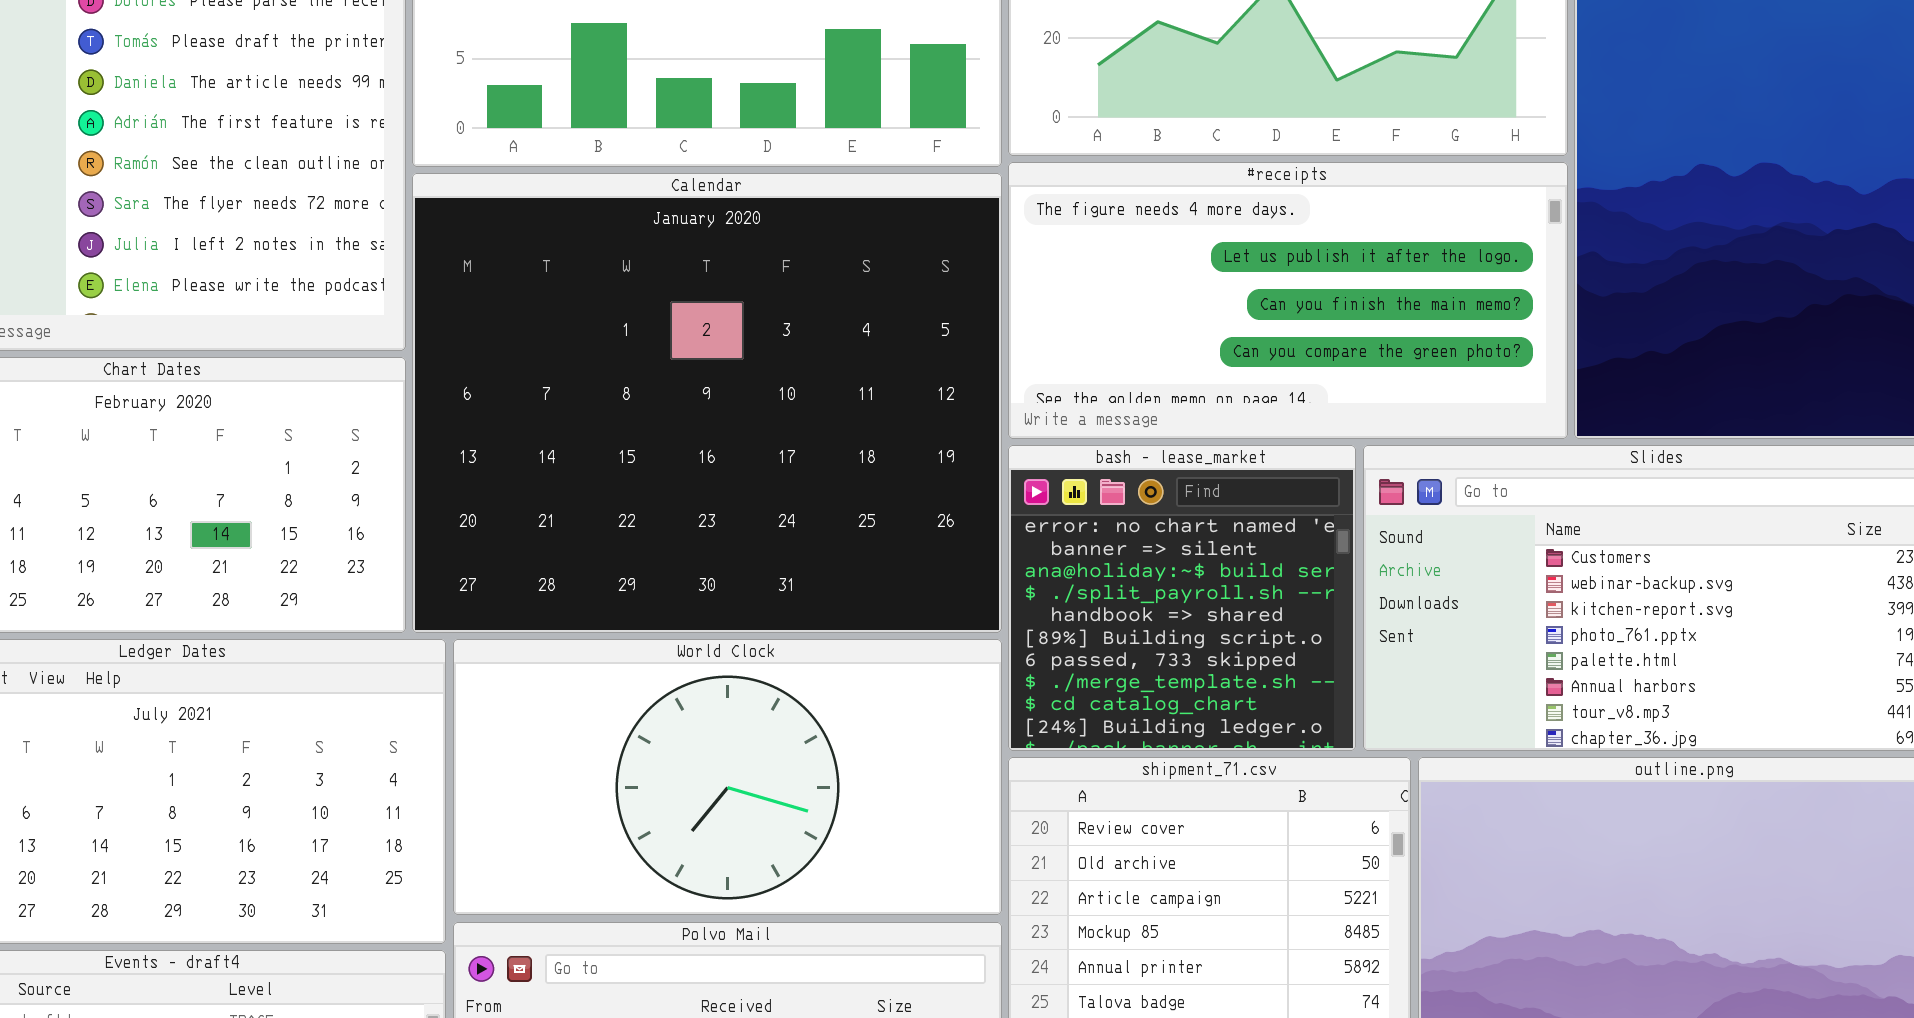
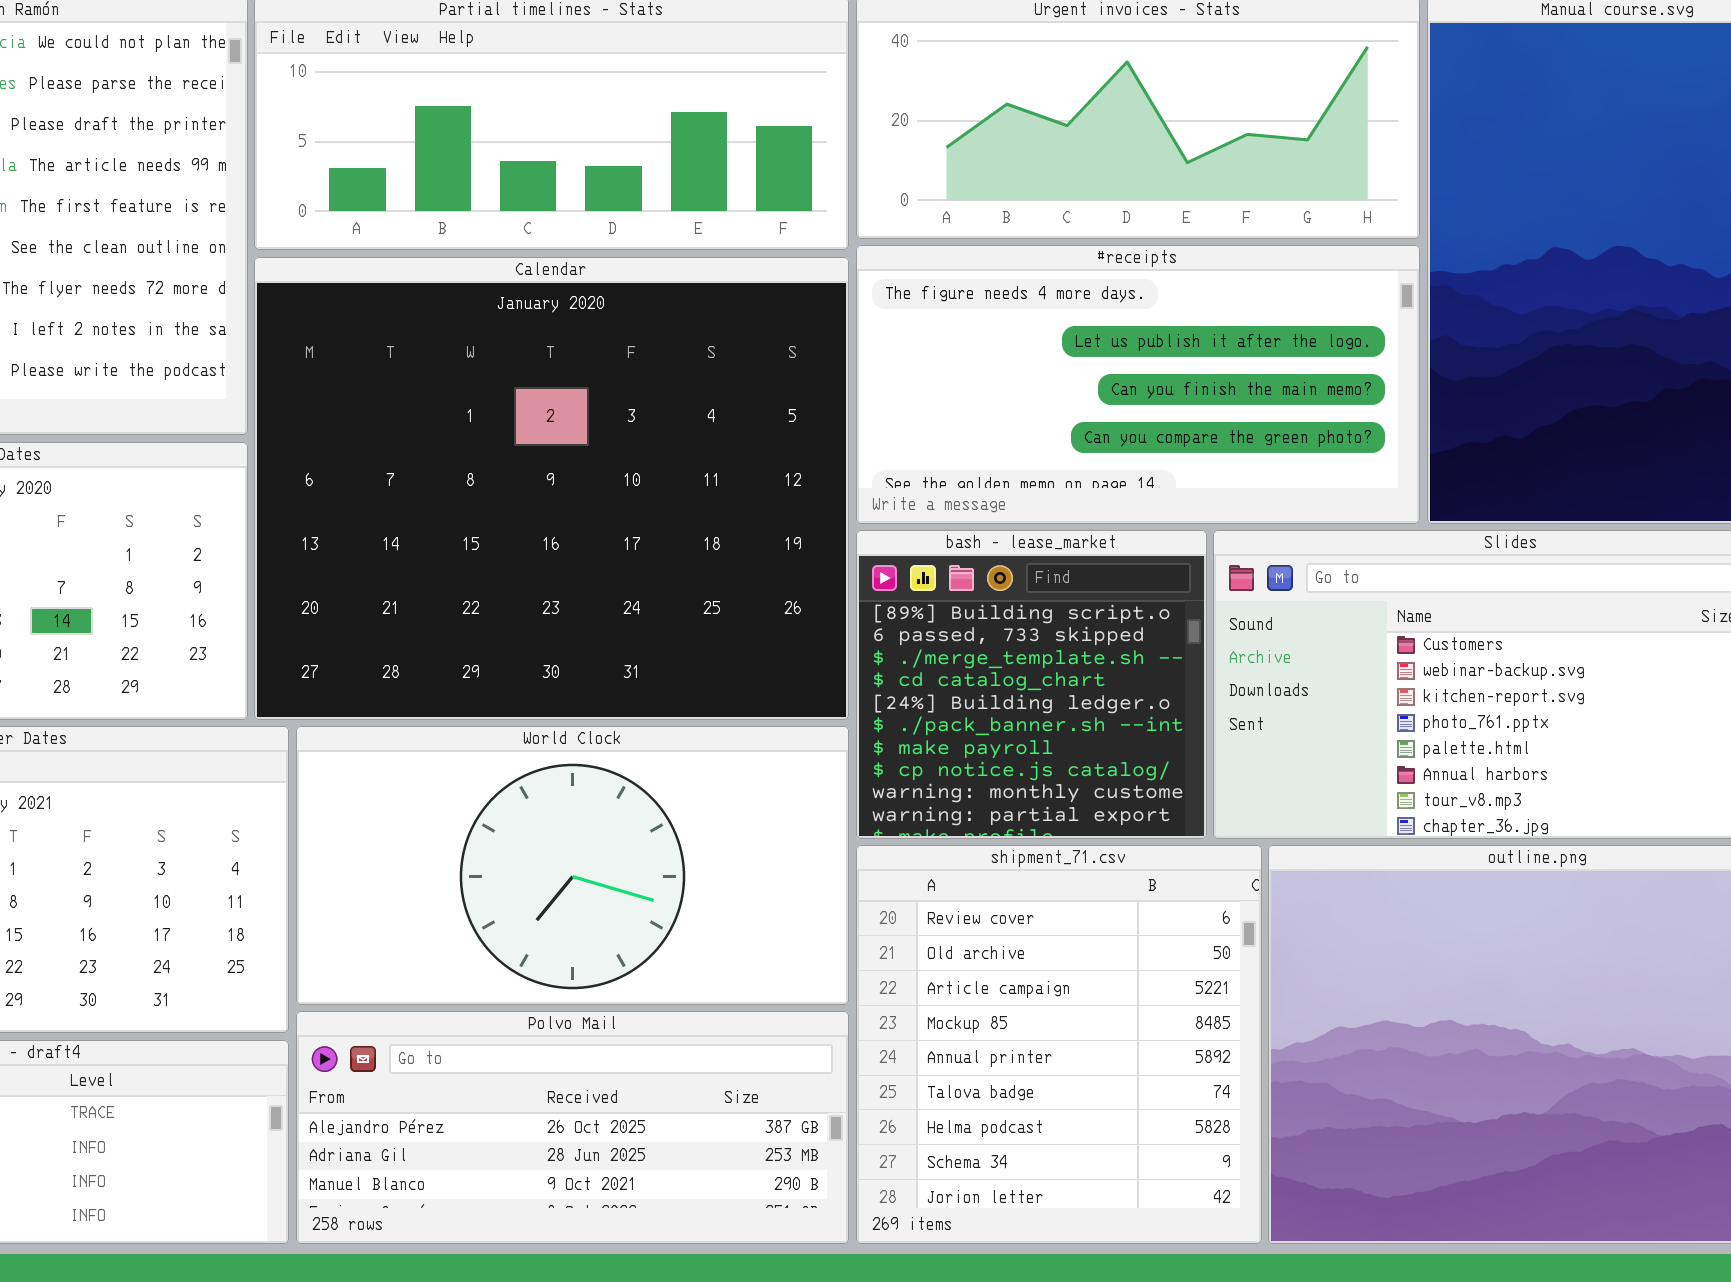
bash - lease_market: [1008,445,1356,751] -> [856,530,1207,839], scrolled down 5 rows

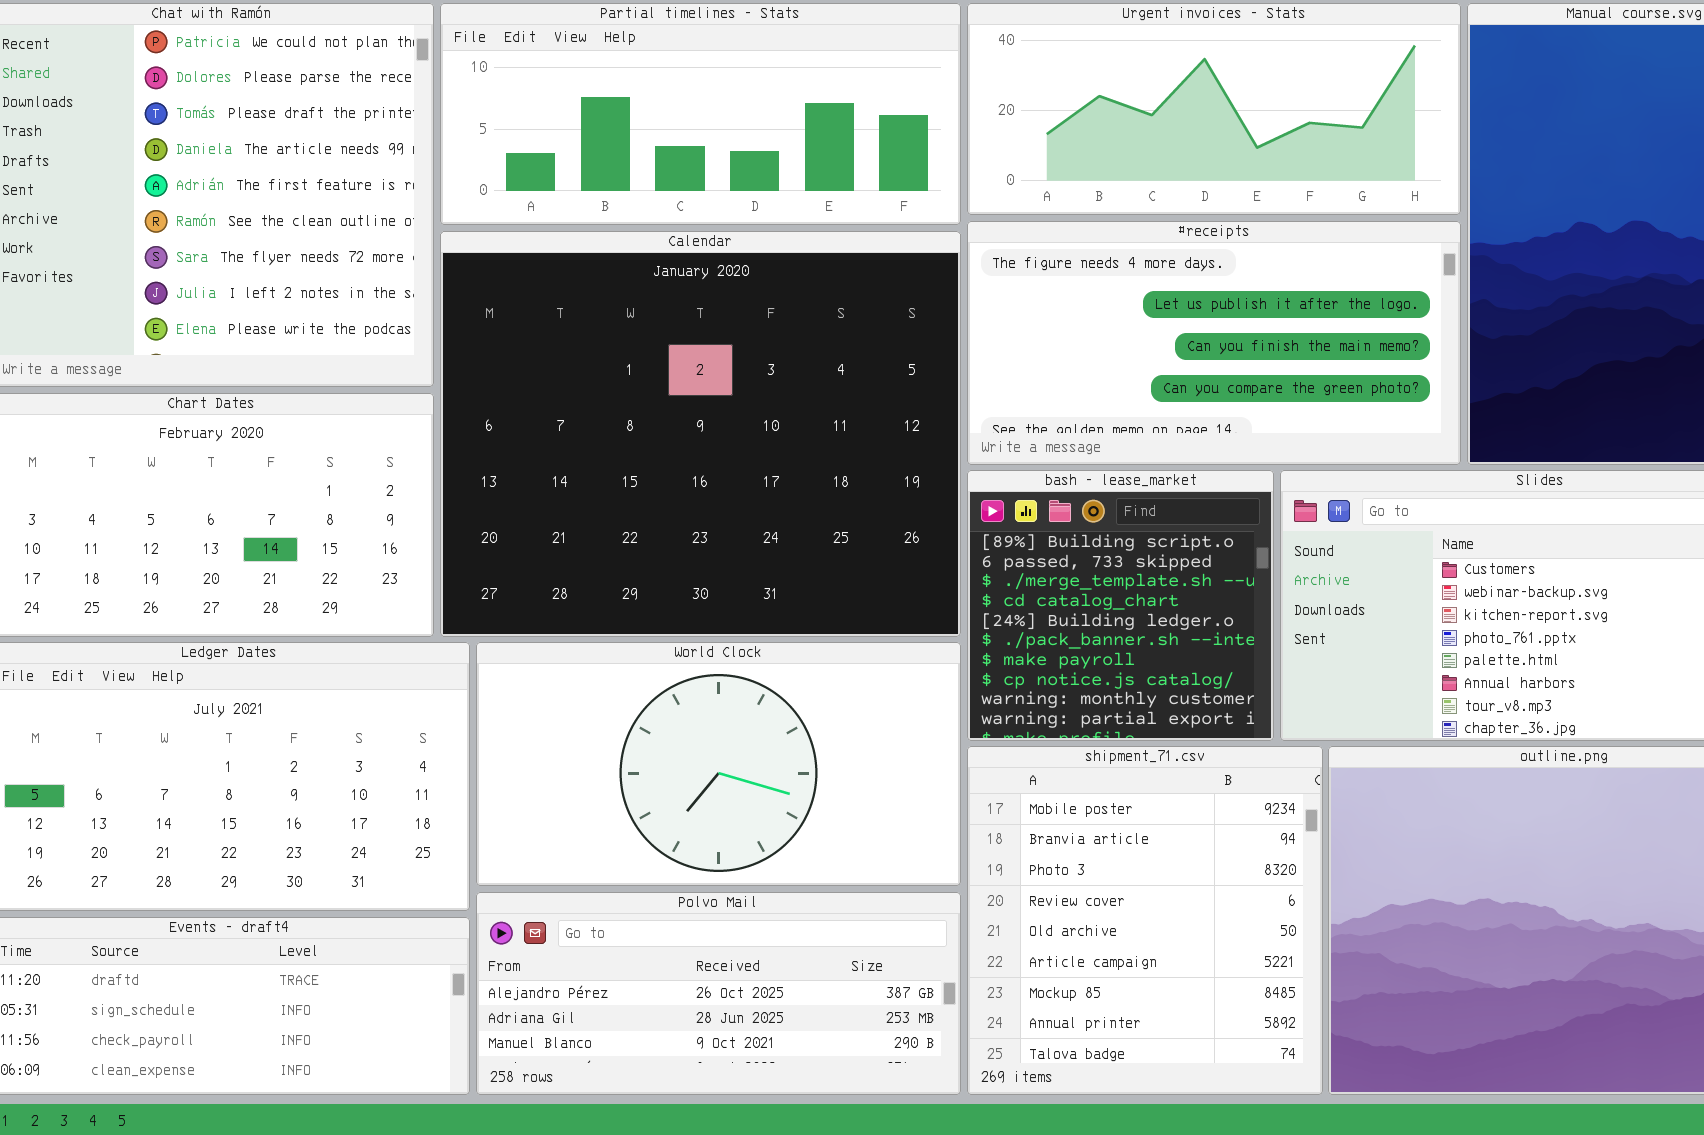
shipment_71.csv: [856,845,1262,1244] -> [967,746,1323,1095], scrolled up 3 rows

